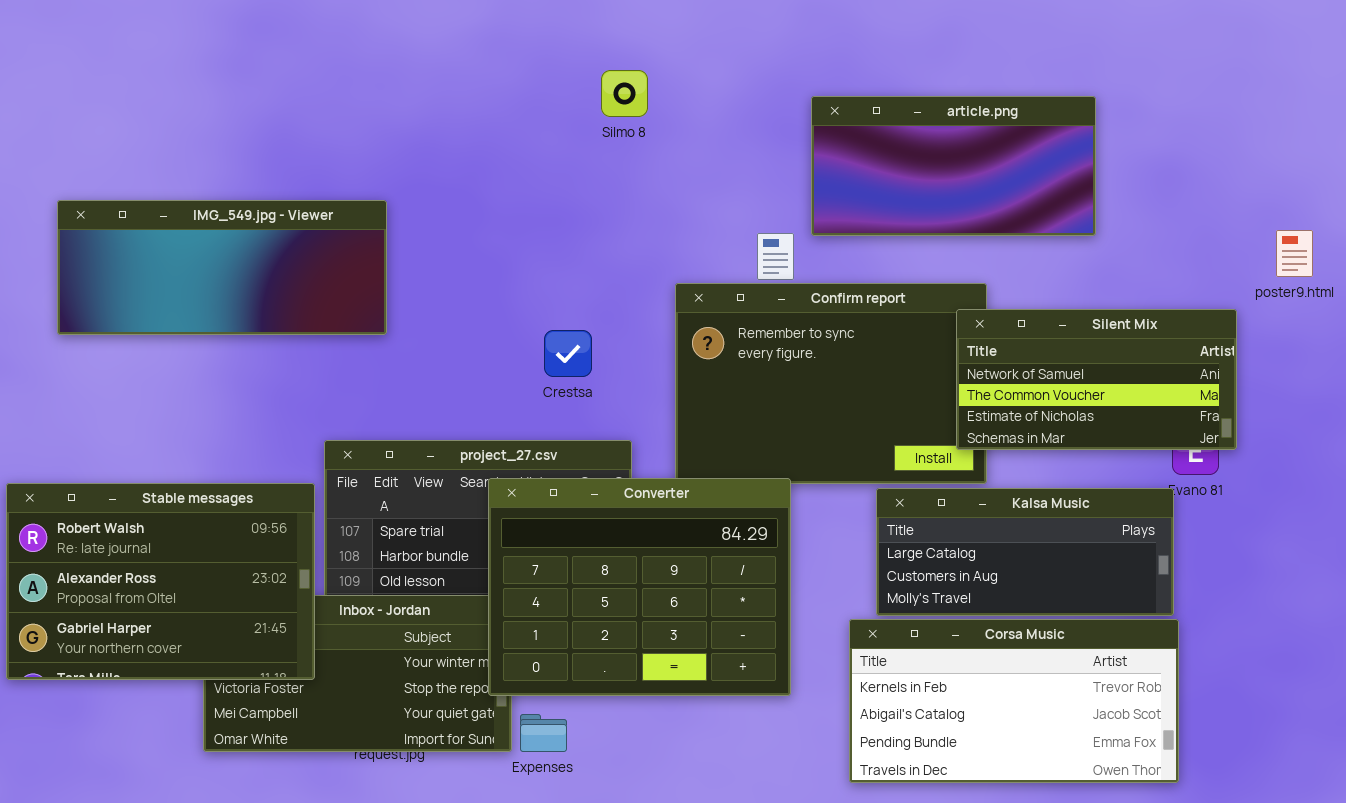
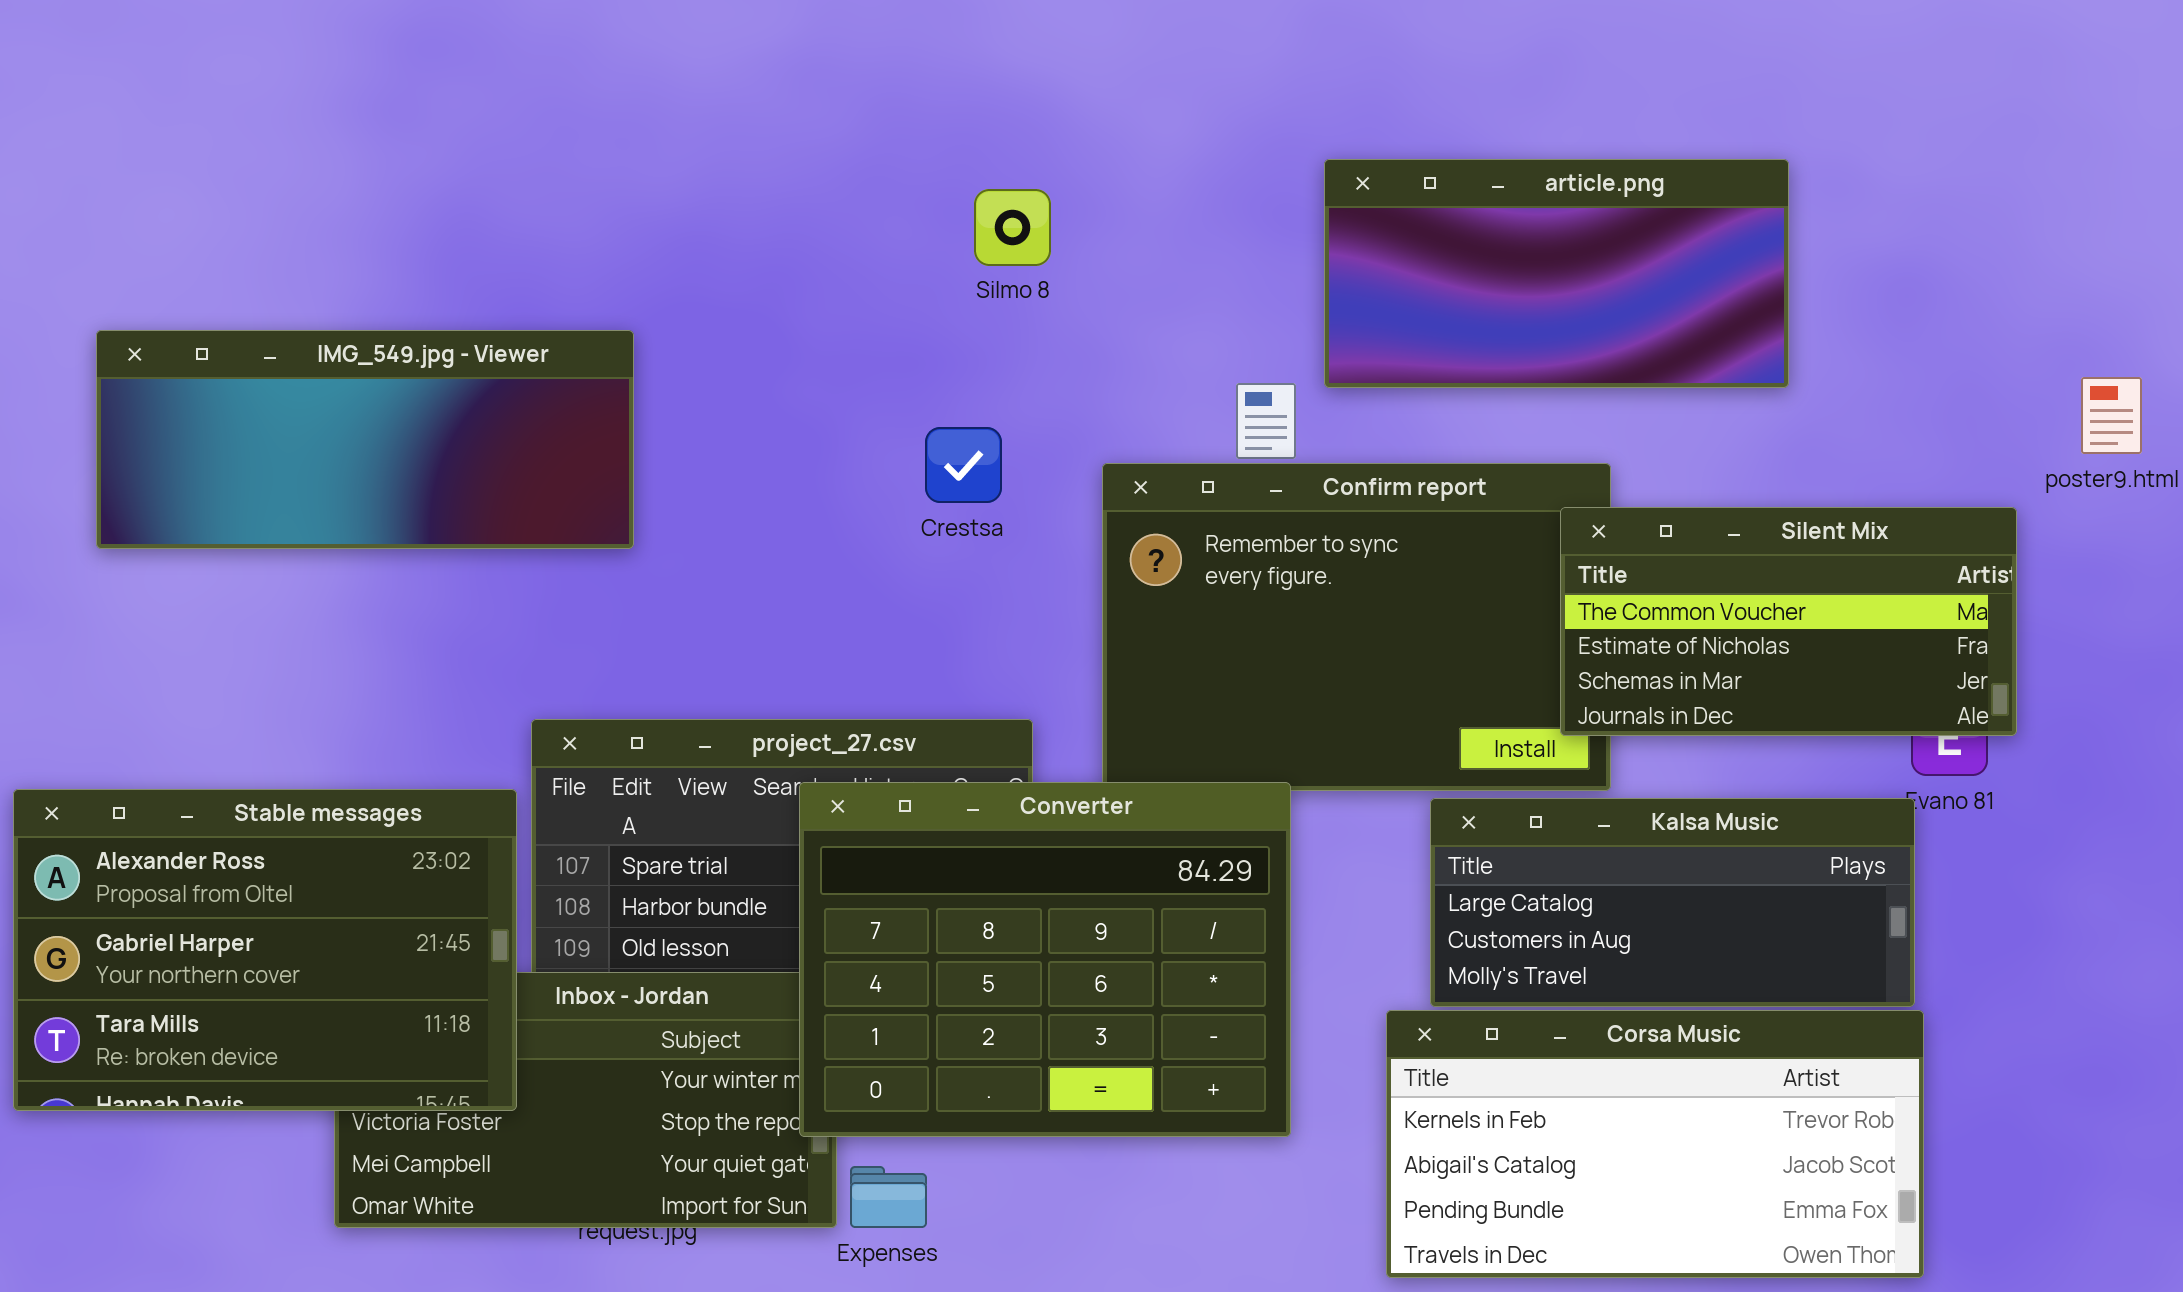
Silmo 8: [601,70,648,117] -> [974,189,1051,266], moved
Silent Mix: [956,309,1237,450] -> [1560,507,2017,736], scrolled down 1 row
Crestsa: [544,330,592,377] -> [925,427,1002,503], moved
Stable messages: [6,483,315,680] -> [13,789,517,1111], scrolled down 1 row

